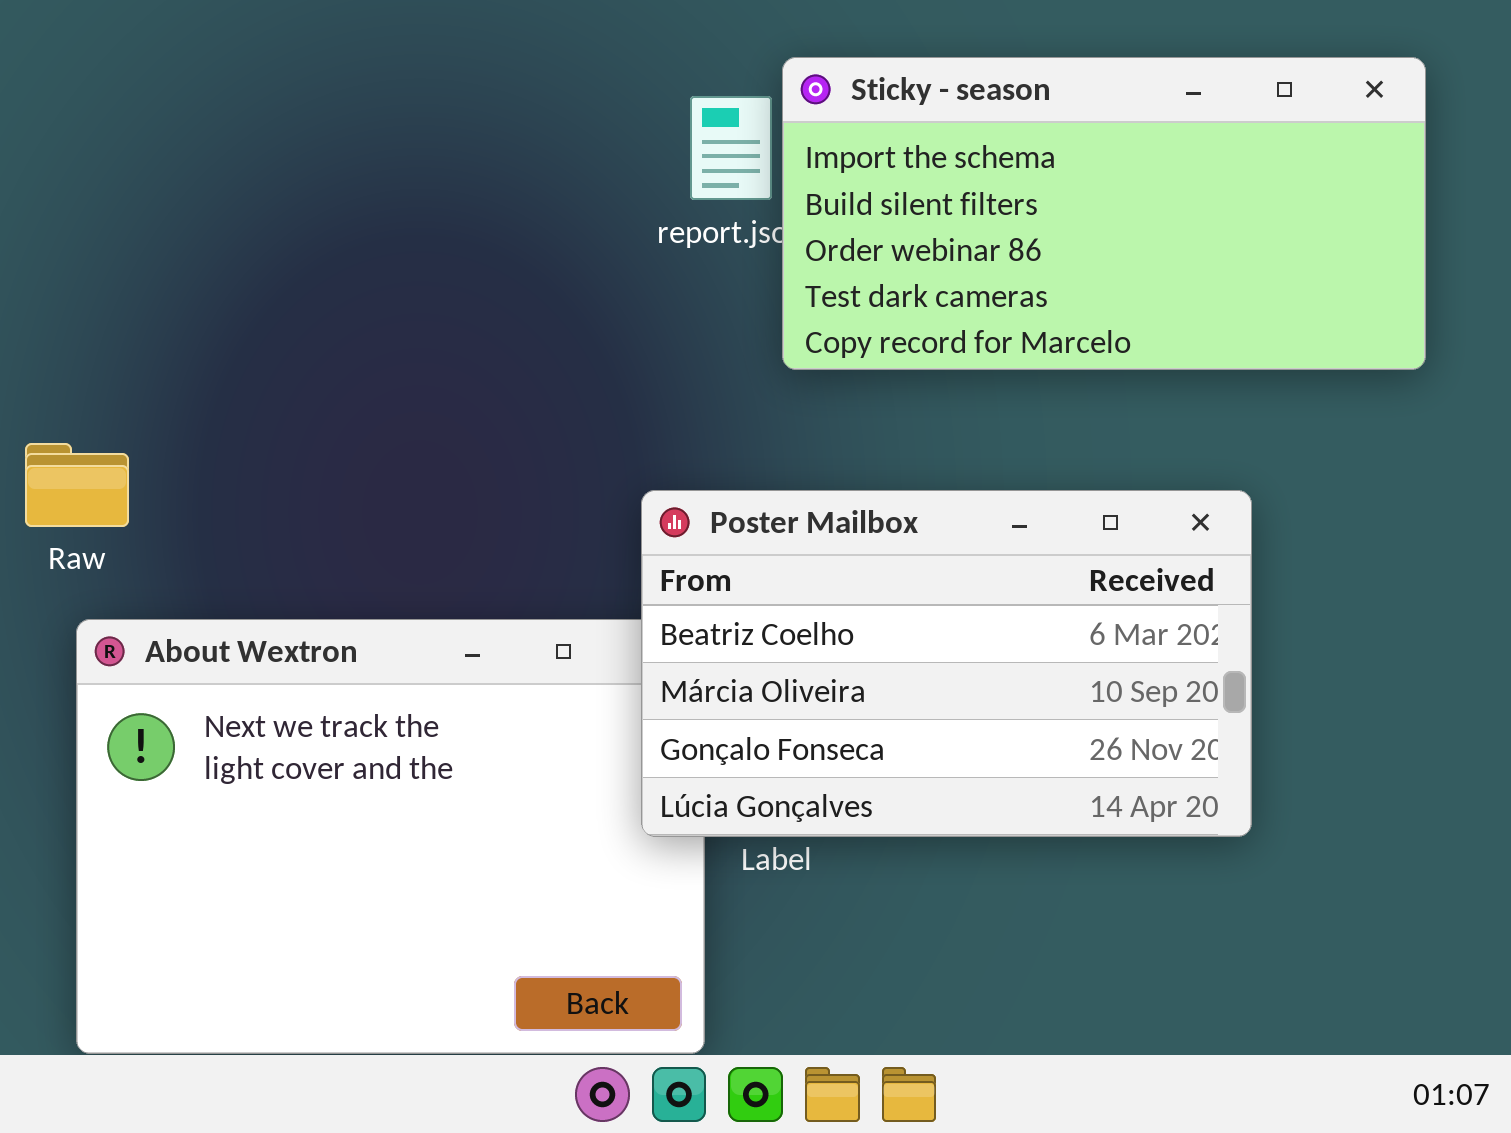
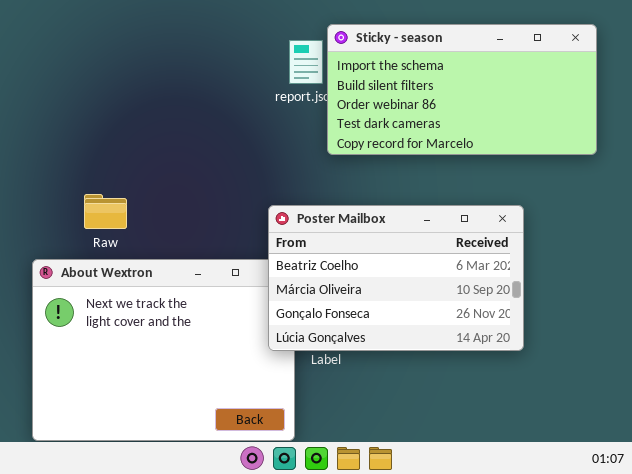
Raw: [25,443,129,527] -> [84,194,127,229], moved

